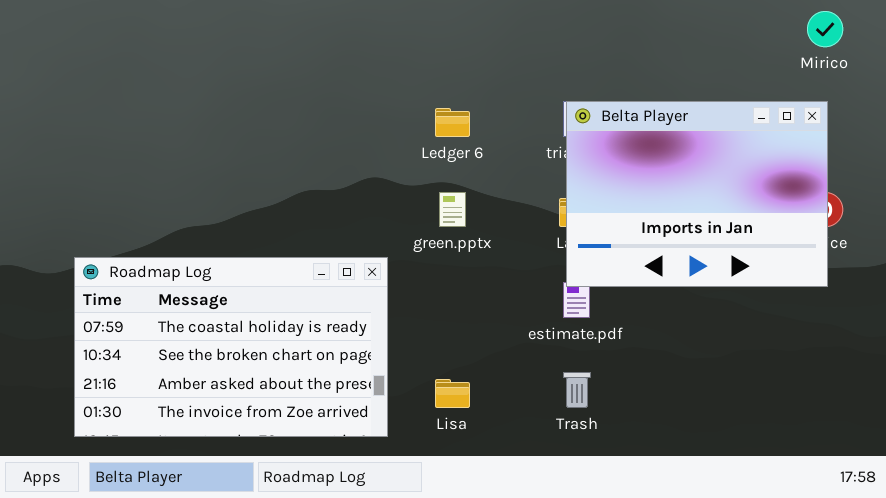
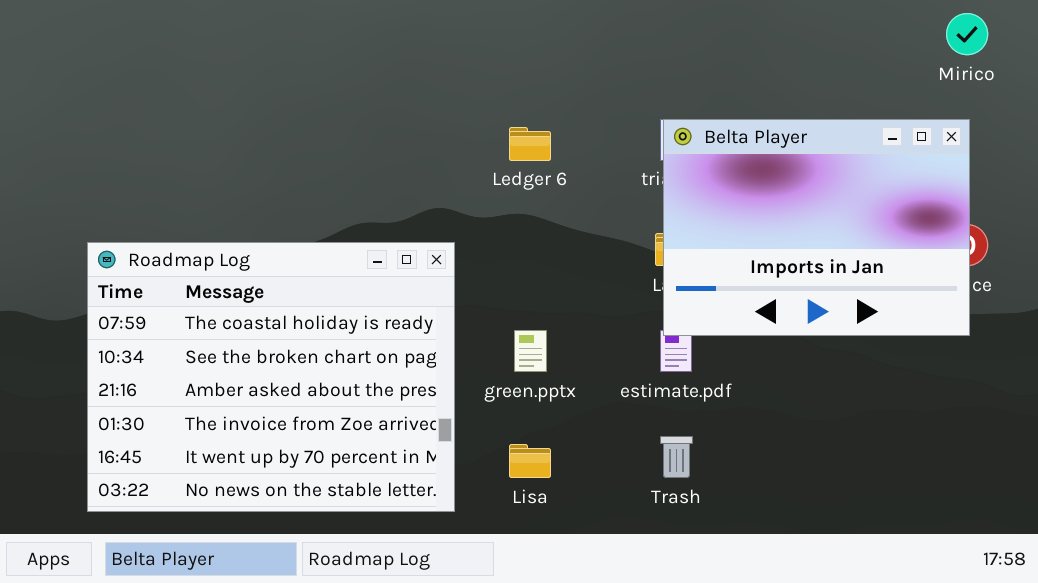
green.pptx: [439,192,466,227] -> [514,330,547,372], moved
Roadmap Log: [74,257,388,437] -> [87,242,455,512], resized

